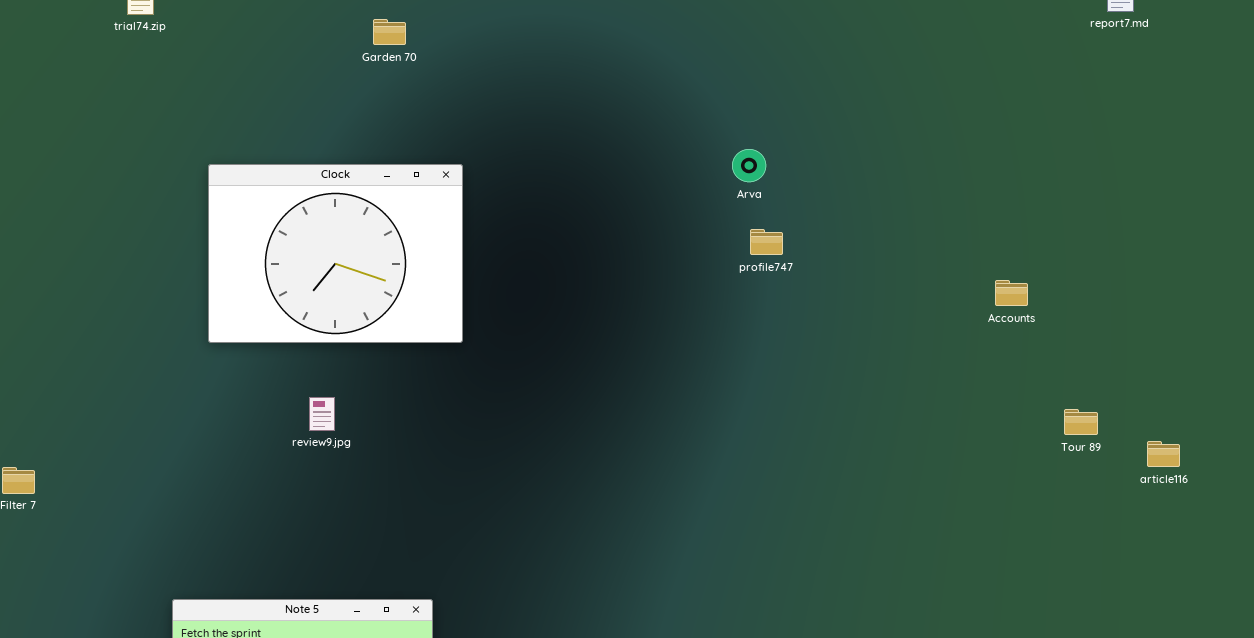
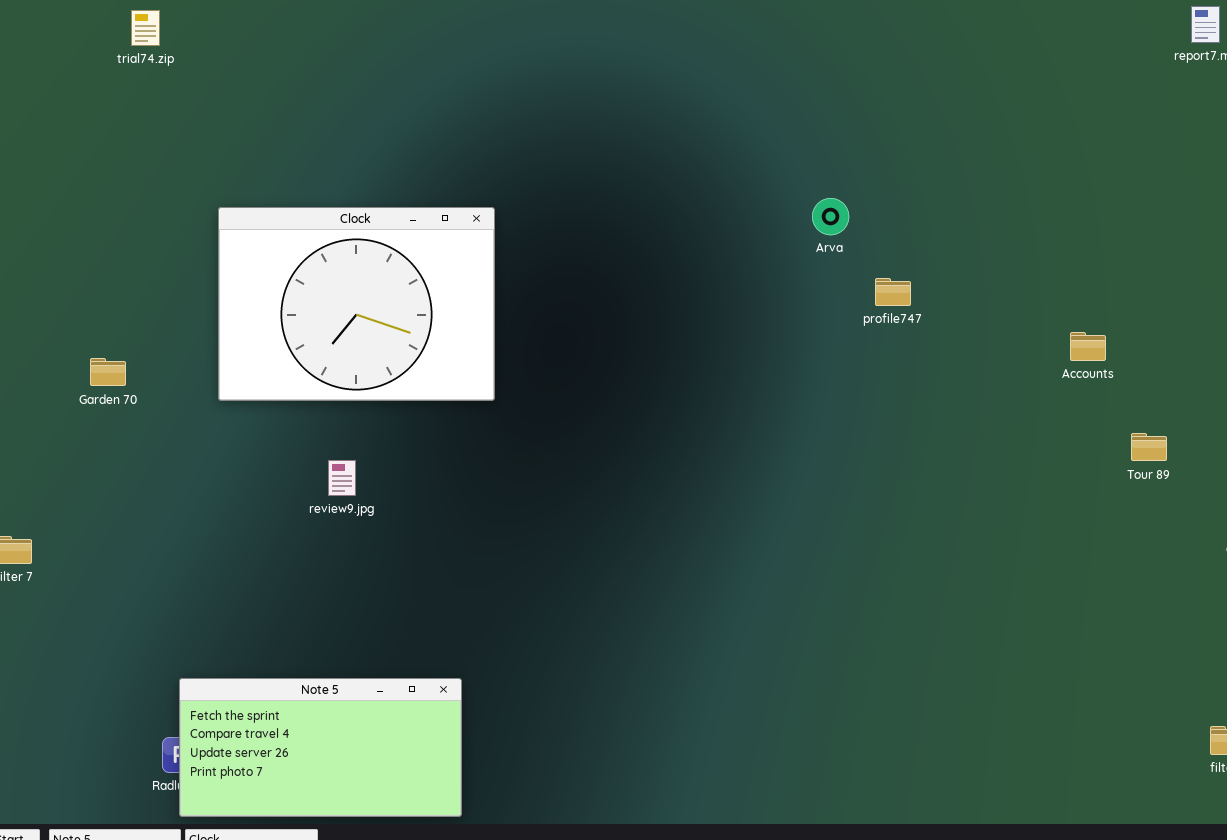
Garden 70: [373,19,406,45] -> [90,358,126,386], moved
Arva: [732,149,766,182] -> [812,198,849,235], moved
profile747: [750,229,783,255] -> [875,278,911,306], moved
Tour 89: [1064,409,1098,435] -> [1131,433,1167,461], moved

